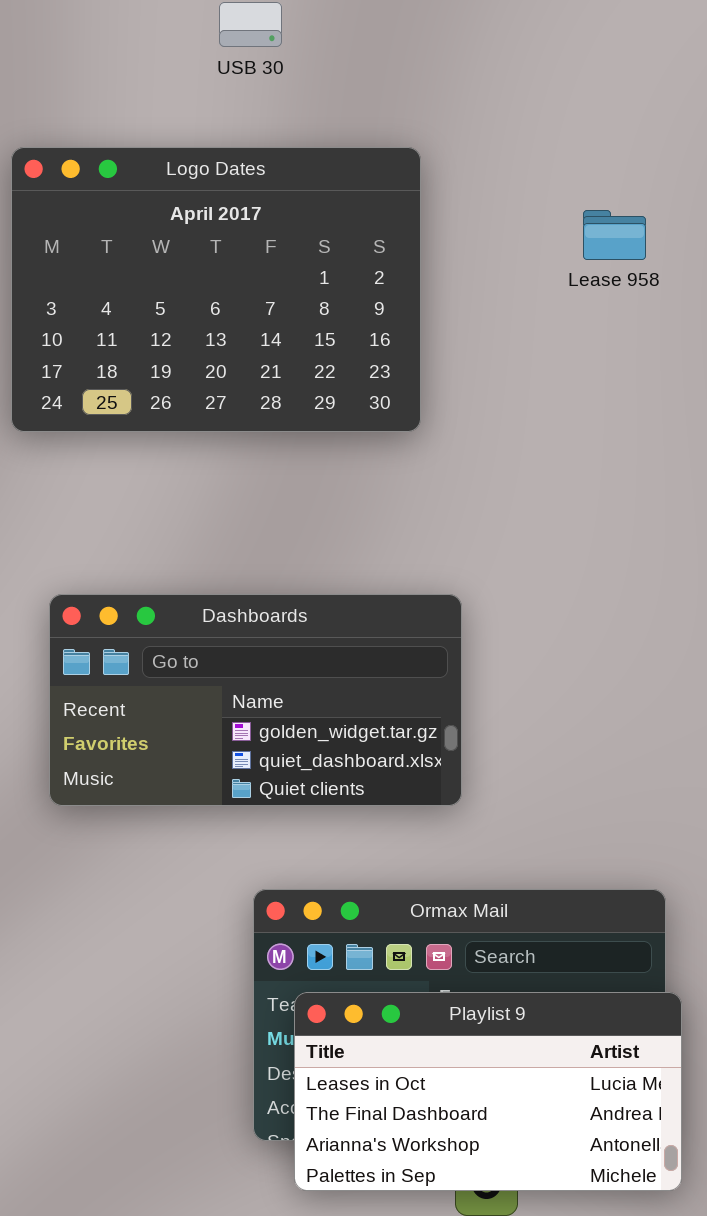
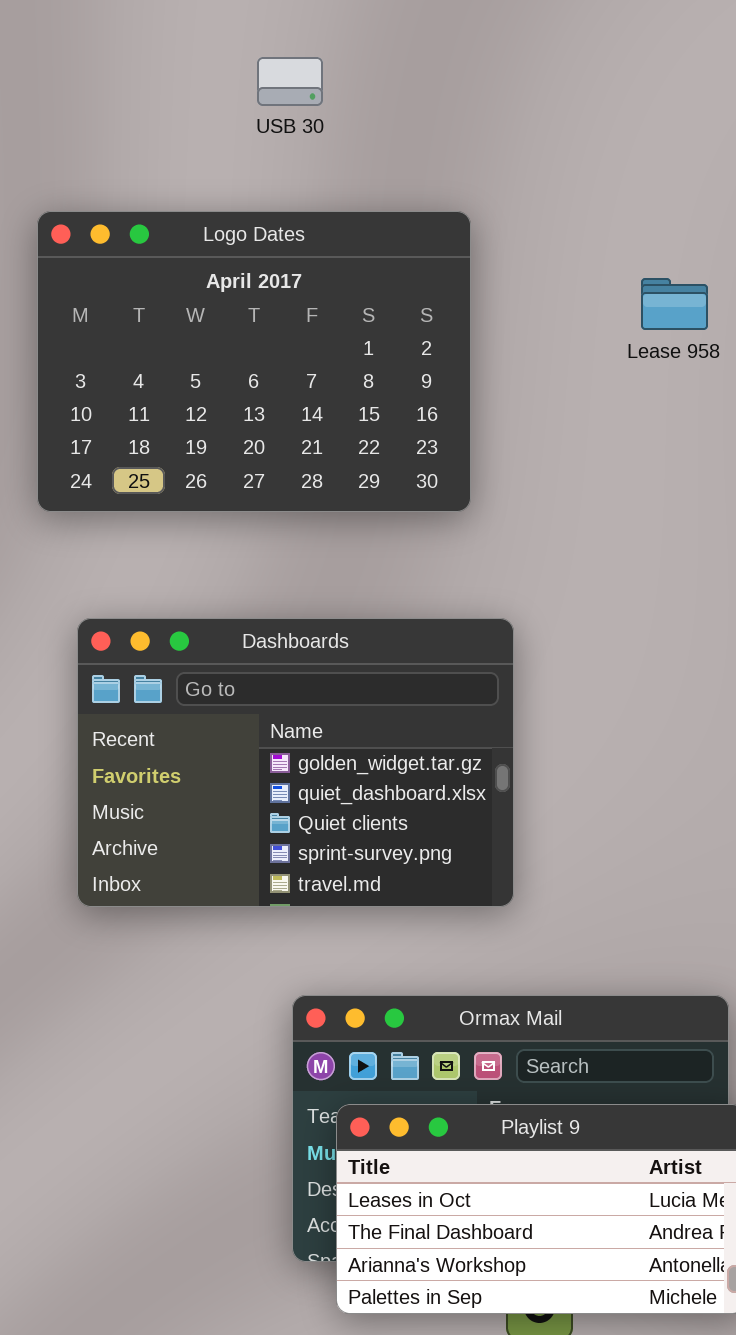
Dashboards: [49,594,462,806] -> [77,618,514,907], resized

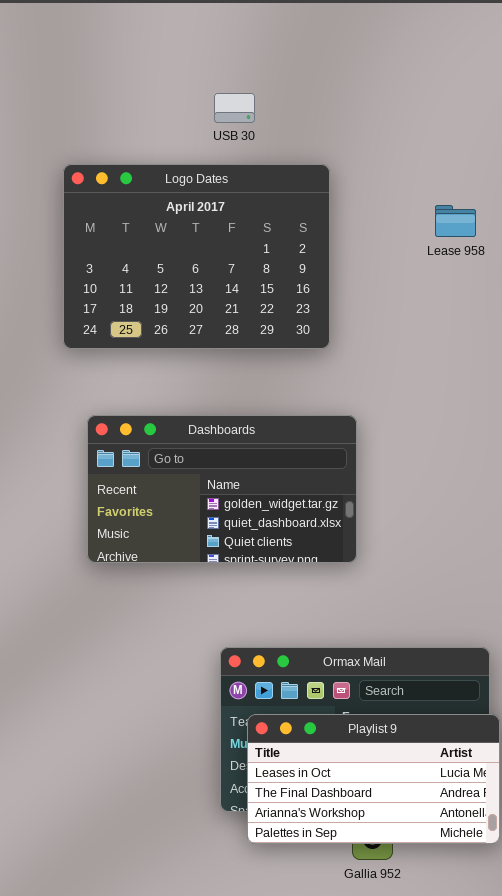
USB 30: [257,57,323,106] -> [214,93,255,123], moved
Dashboards: [77,618,514,907] -> [87,415,357,563], resized

